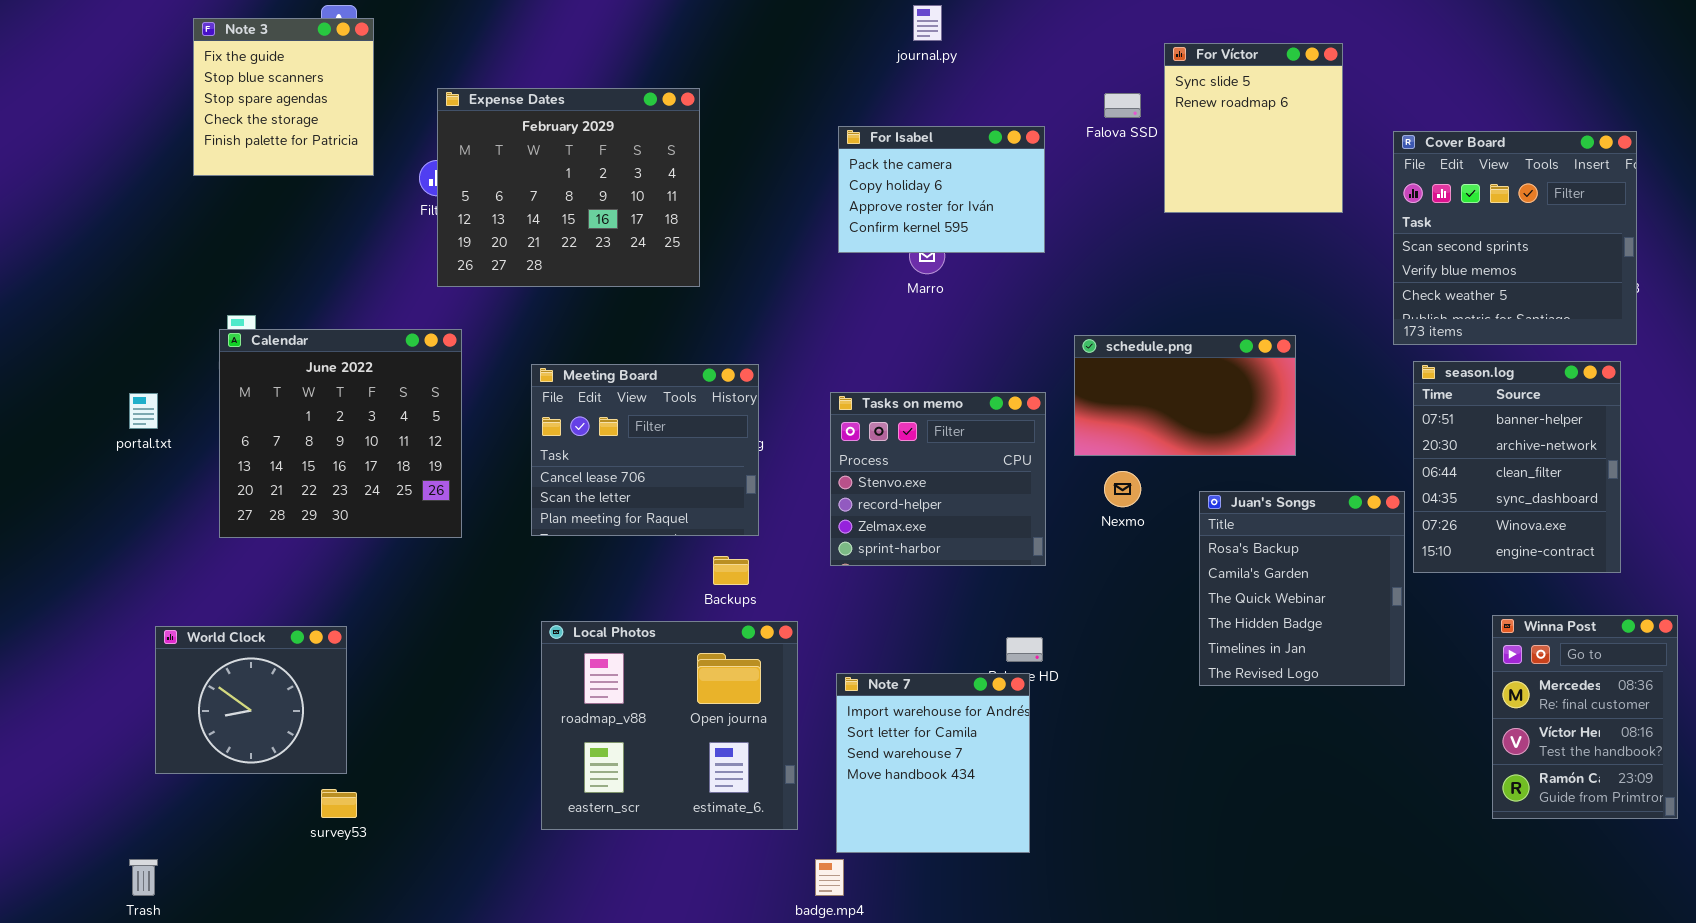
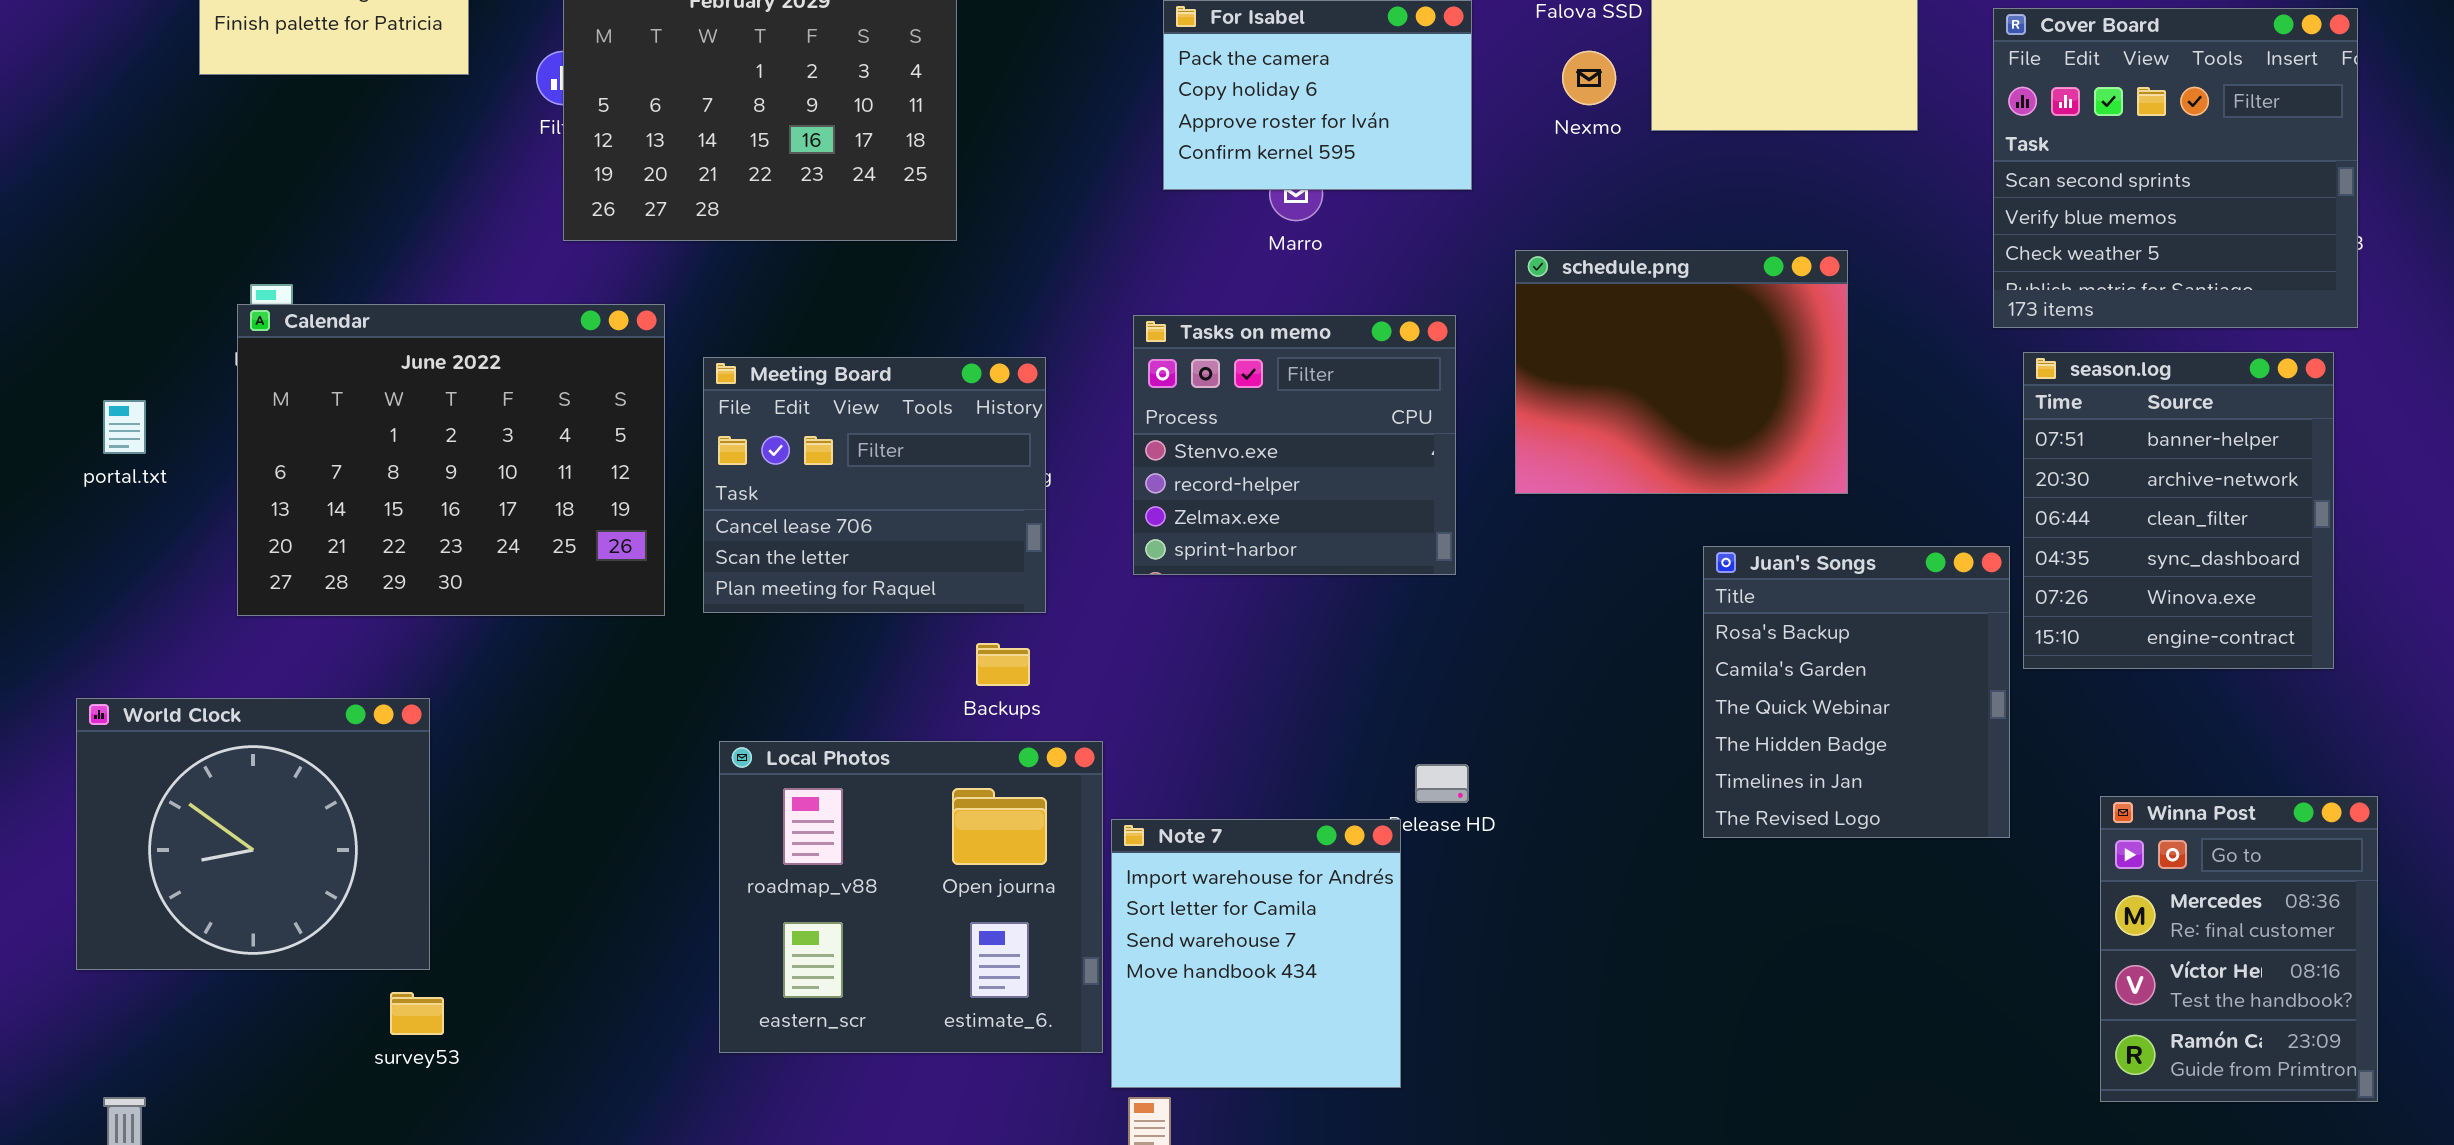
Calendar: [219,329,462,538] -> [237,304,665,616], resized
schedule.png: [1074,335,1296,456] -> [1515,250,1848,494], resized
Tasks on memo: [830,392,1046,566] -> [1133,315,1456,575], moved
Nexmo: [1104,471,1141,507] -> [1562,51,1616,105], moved
Winna Post: [1492,615,1678,819] -> [2100,796,2378,1102], moved
World Clock: [155,626,347,774] -> [76,698,430,970], resized
Note 7: [836,673,1030,853] -> [1111,819,1401,1088], moved

